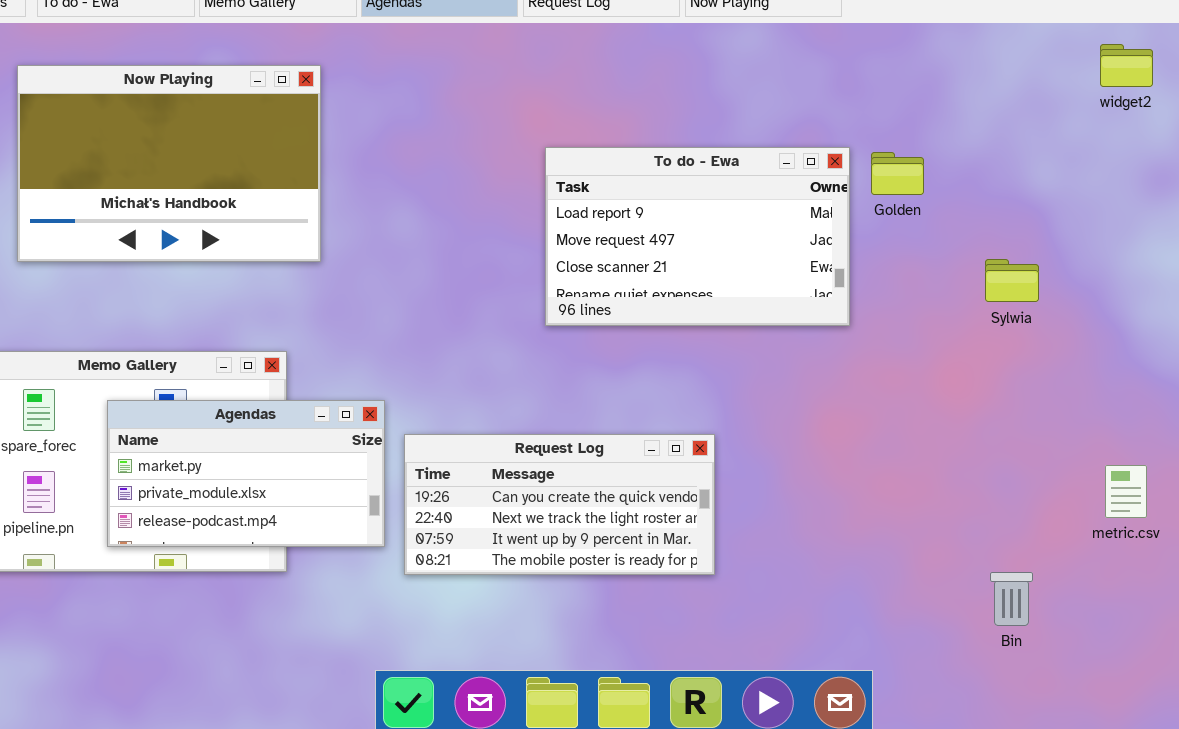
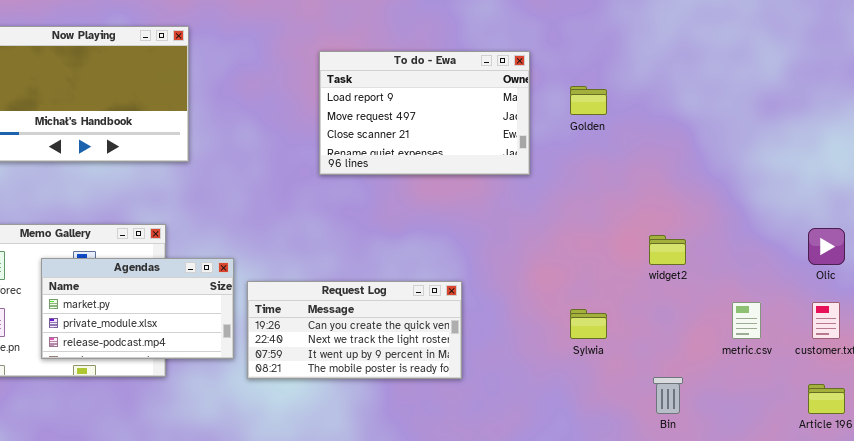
widget2: [1100,44,1153,87] -> [649,235,686,265], moved
To do - Ewa: [545,147,850,326] -> [319,51,530,175], moved
Sylwia: [985,259,1039,302] -> [570,309,607,339], moved

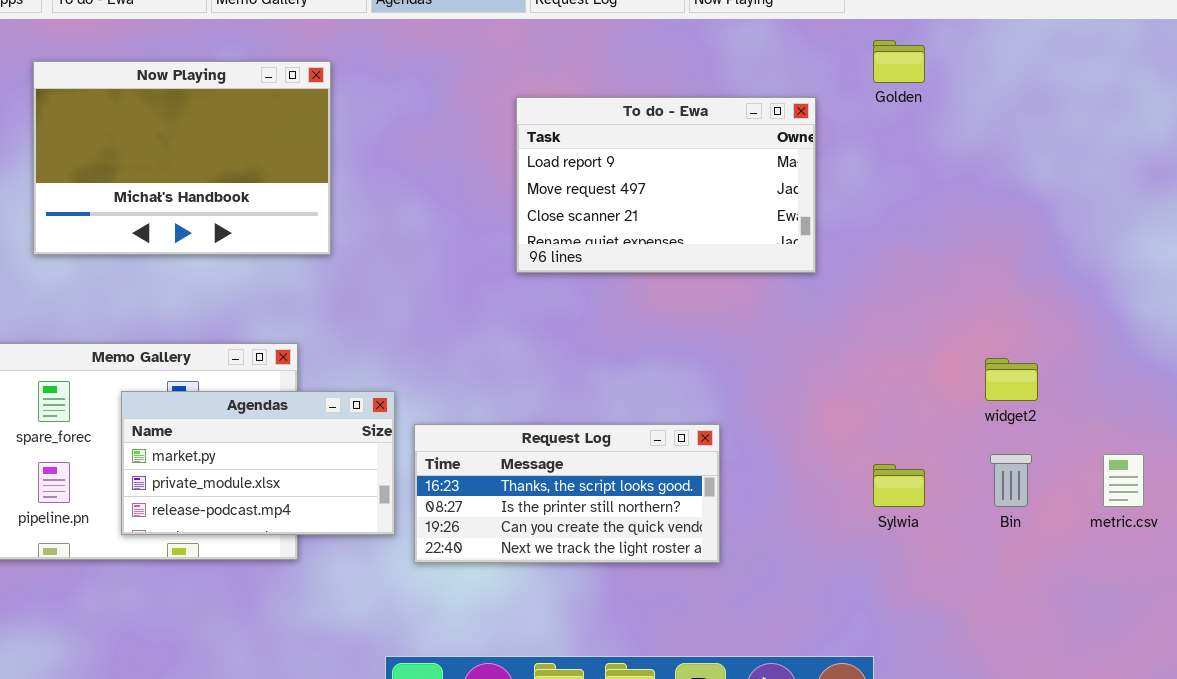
Golden: [570,86,607,115] -> [873,40,925,83], moved
Request Log: [247,281,462,379] -> [414,424,720,563], scrolled up 2 rows
Bin: [653,377,683,414] -> [990,454,1032,507], moved

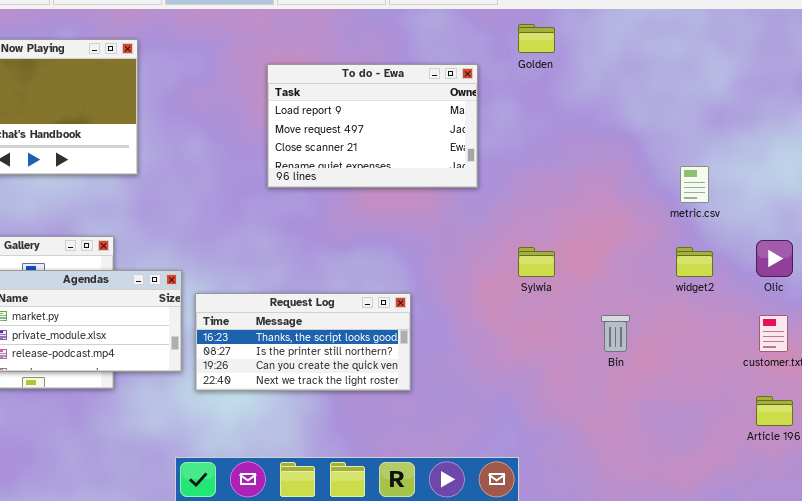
widget2: [985,358,1038,401] -> [676,247,713,277], moved
metric.csv: [1103,454,1144,507] -> [680,166,709,203], moved
Sylwia: [873,464,925,507] -> [518,247,555,277], moved

